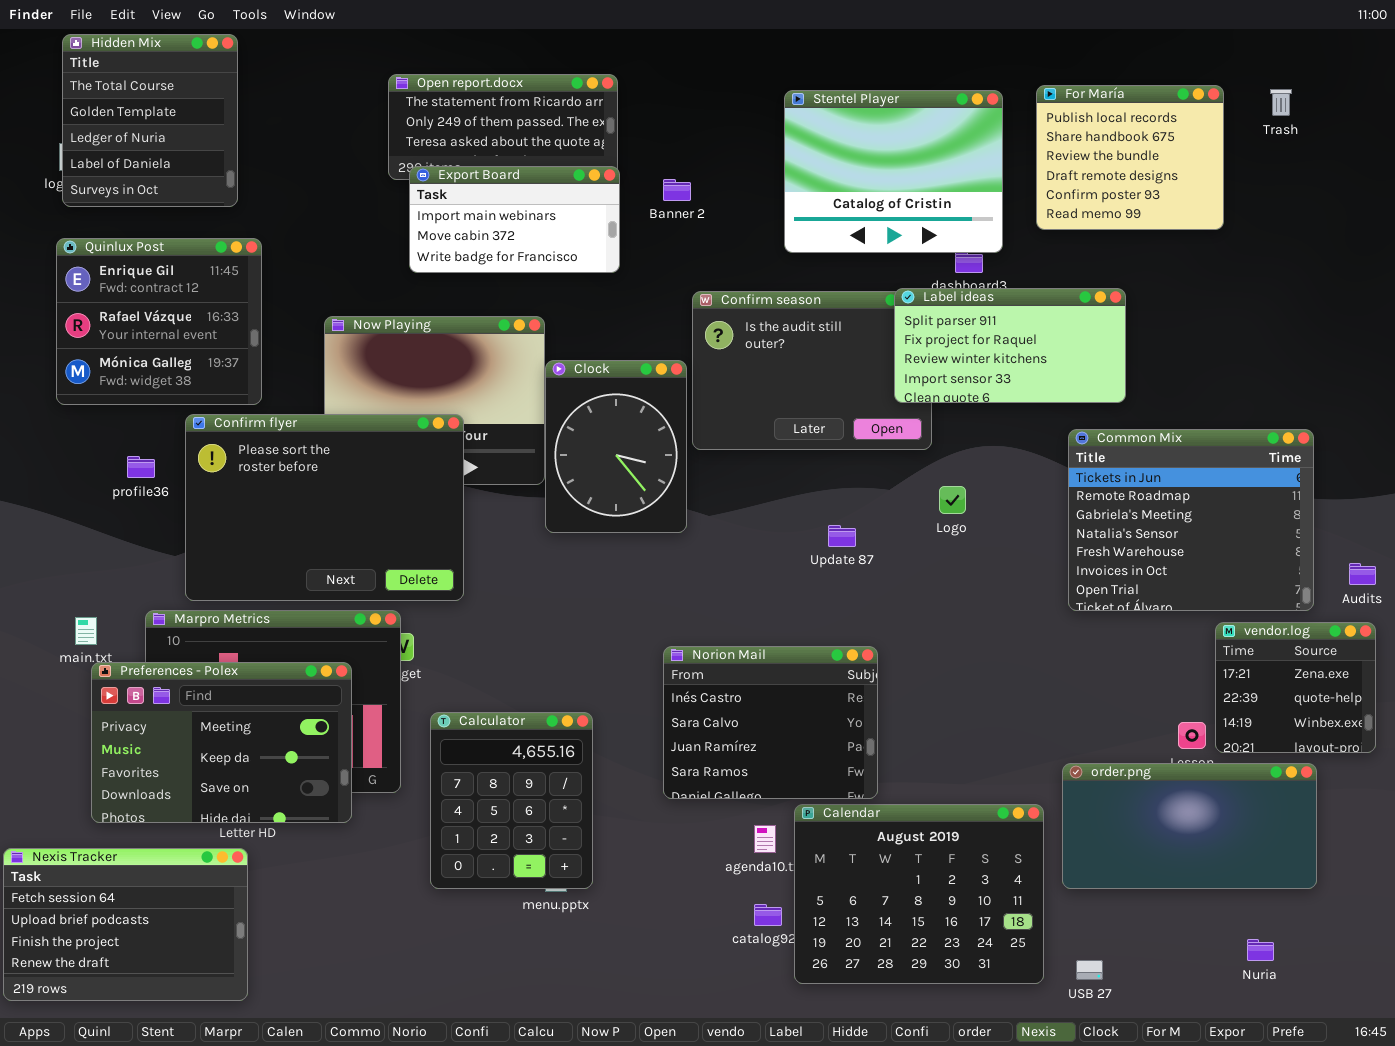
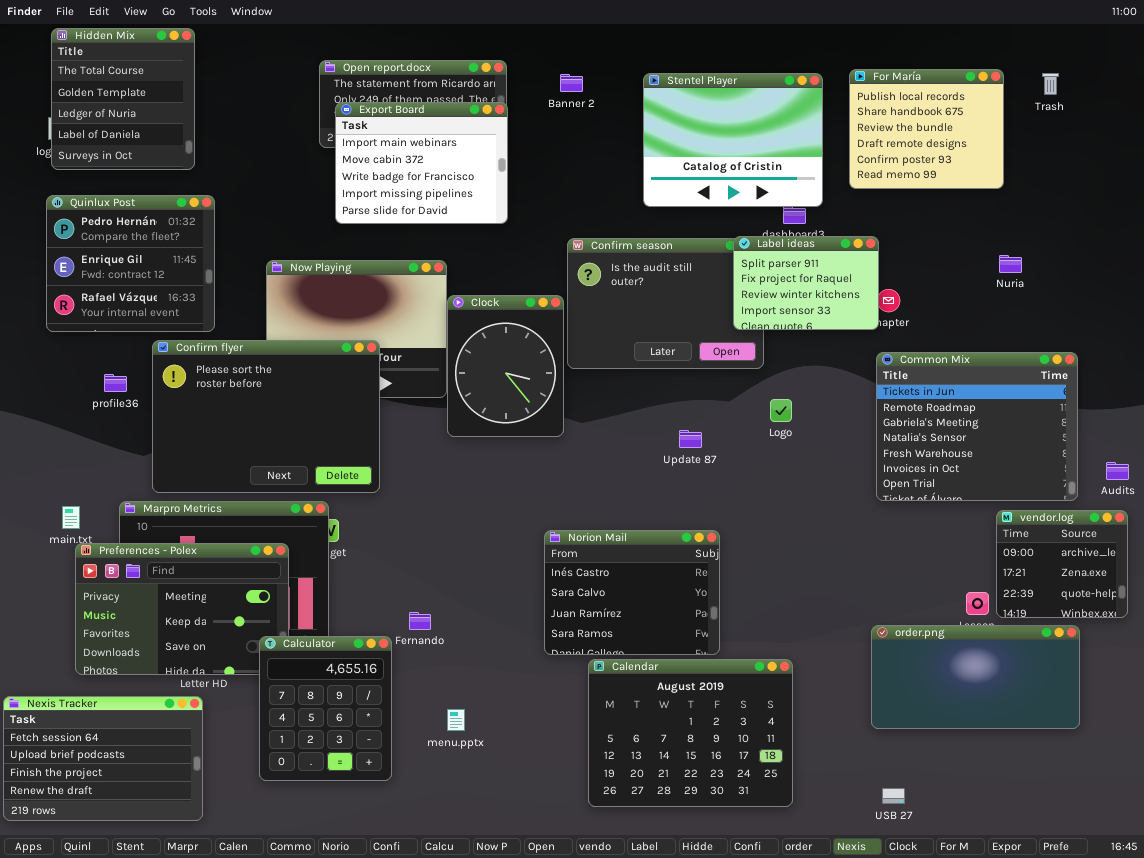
Export Board: [409,166,620,273] -> [335,102,508,224], resized
Banner 2: [663,179,691,201] -> [560,74,583,92], moved
Quinlux Post: [56,238,262,405] -> [46,195,215,332], scrolled up 1 row
Label ideas: [894,288,1126,403] -> [733,236,879,330], resized
vendor.log: [1215,622,1376,753] -> [996,510,1128,618], scrolled up 1 row
Calculator: [430,712,593,889] -> [259,636,392,781], moved
Calendar: [794,804,1044,984] -> [588,659,793,807], moved
Nuria: [1247,939,1274,961] -> [999,255,1022,273], moved

